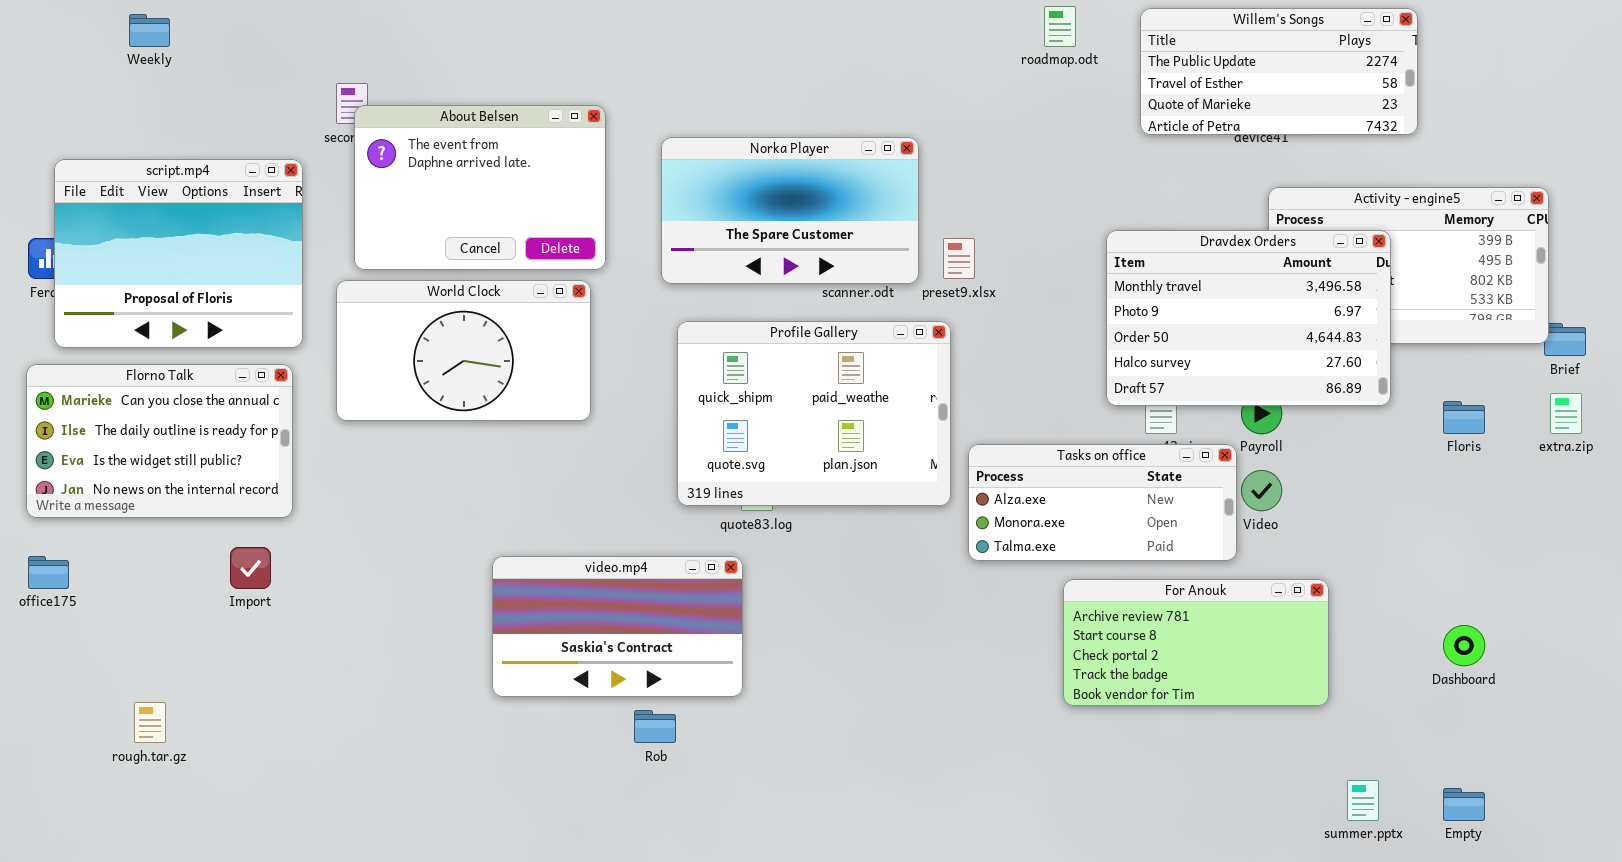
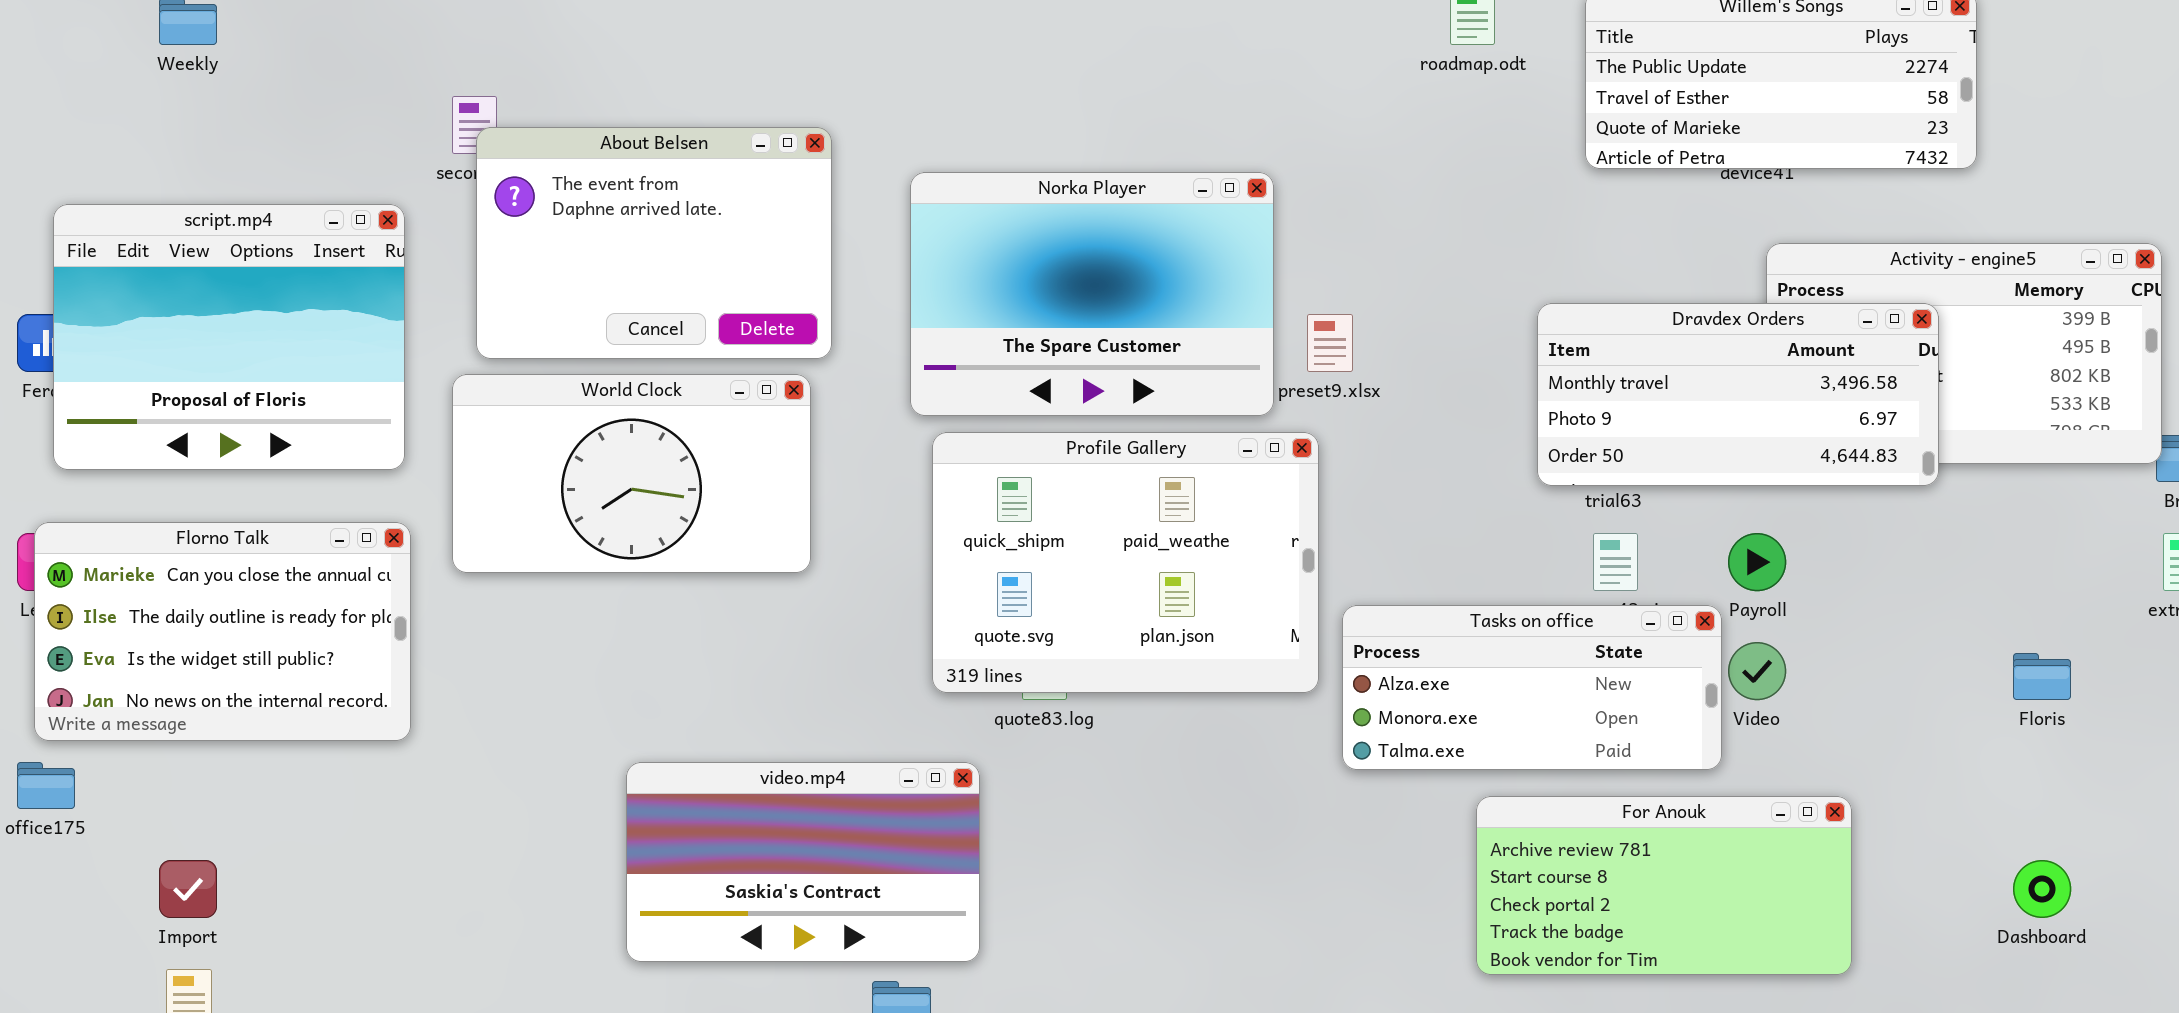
Norka Player: [661,137,919,284] -> [910,172,1274,416], resized
Dravdex Orders: [1106,230,1391,406] -> [1537,303,1939,486], resized
Florno Talk: [26,364,293,518] -> [34,522,411,741], moved
Floris: [1443,401,1485,434] -> [2013,653,2071,700], moved
Import: [230,547,271,589] -> [159,860,217,918], moved
video.mp4: [492,556,743,697] -> [626,762,980,962], moved

